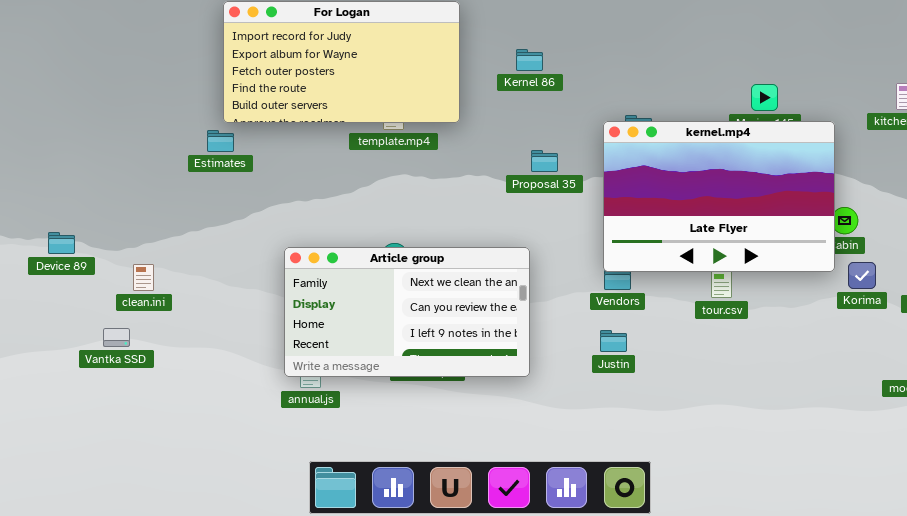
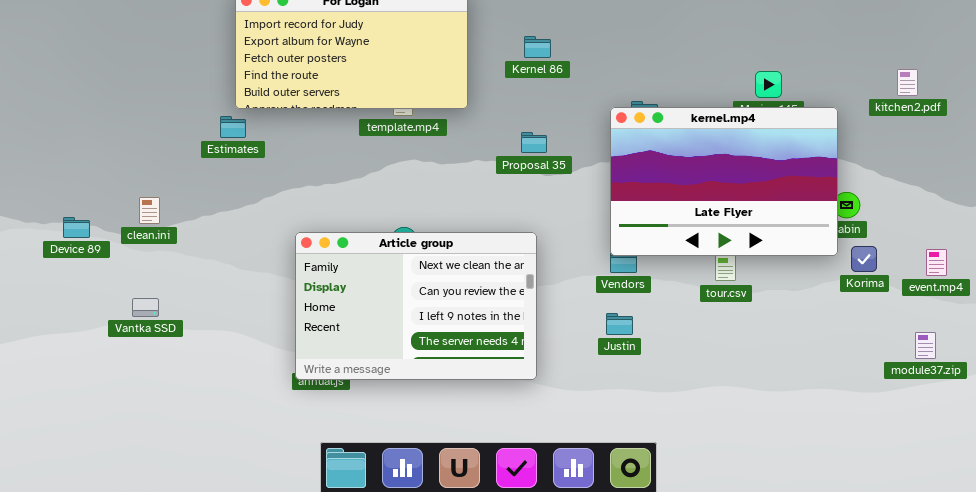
Proposal 35: [531,150,558,172] -> [521,132,547,153], moved
Article group: [284,247,530,377] -> [295,232,537,380], resized
clean.ini: [133,264,154,291] -> [139,197,160,224], moved
Vantka SSD: [103,328,130,347] -> [132,298,159,317], moved

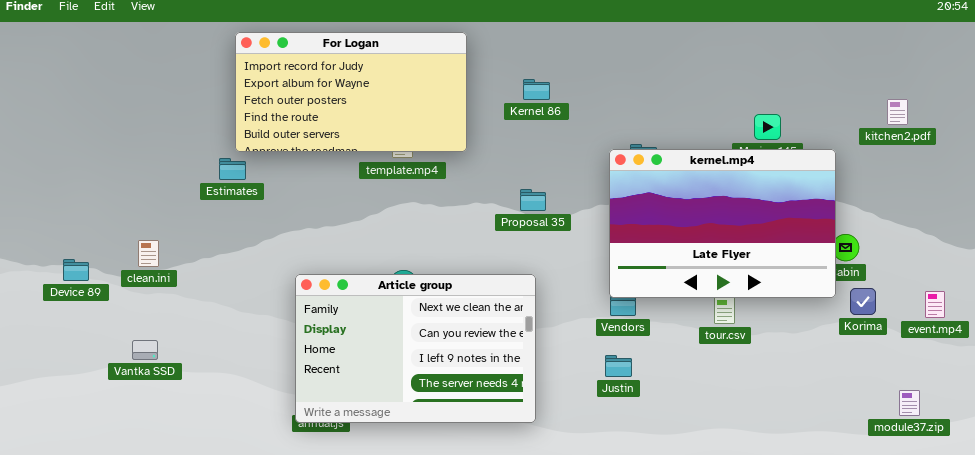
kitchen2.pdf: [897,69,918,96] -> [887,99,908,125], moved
Proposal 35: [521,132,547,153] -> [520,189,546,211], moved
module37.zip: [915,332,936,359] -> [899,390,920,416], moved

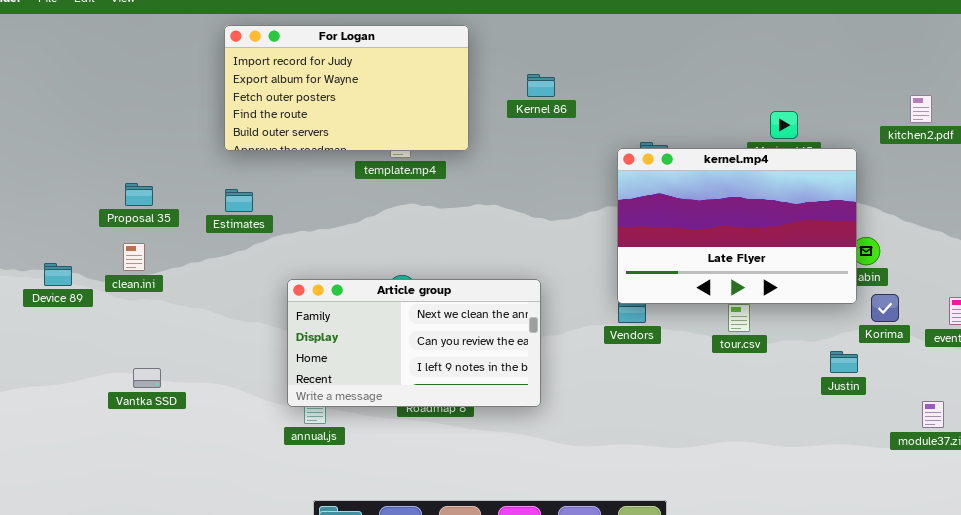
Estimates: [219,158,246,180] -> [225,189,253,212], moved
Proposal 35: [520,189,546,211] -> [125,183,153,206], moved
Article group: [295,274,536,423] -> [287,279,541,407], resized
Vantka SSD: [132,340,158,360] -> [133,368,161,388], moved
Justin: [605,355,632,377] -> [830,351,858,373], moved

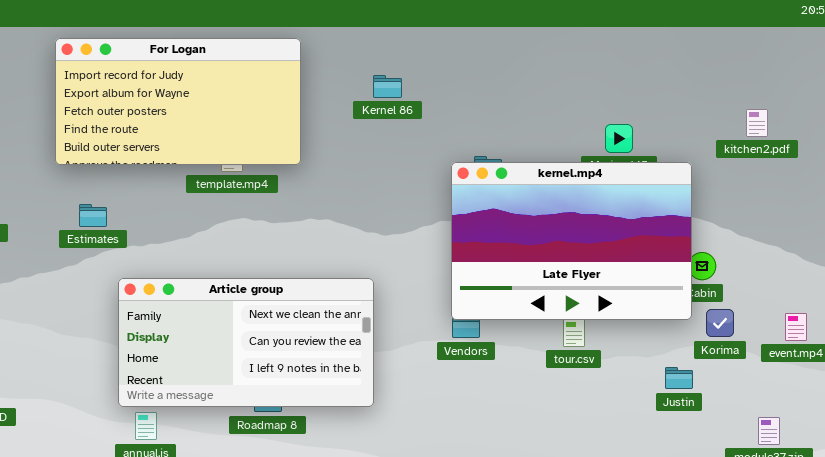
Kernel 86: [527,74,555,97] -> [373,75,402,98], moved
Estimates: [225,189,253,212] -> [79,204,107,227], moved
Article group: [287,279,541,407] -> [118,278,374,407], moved

